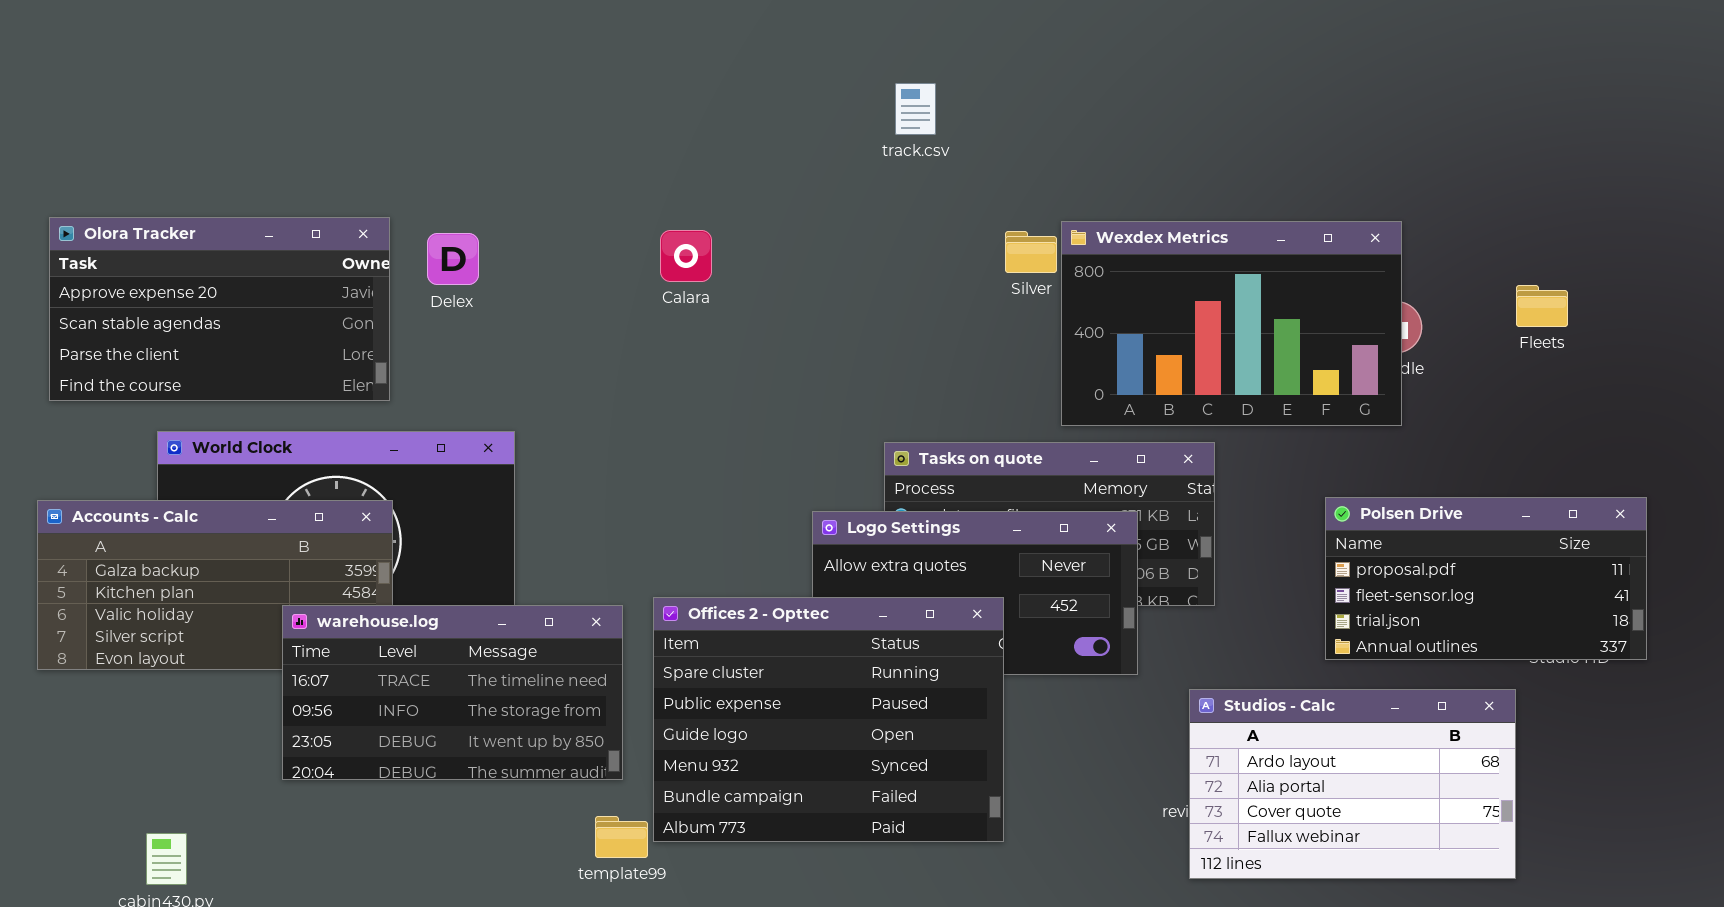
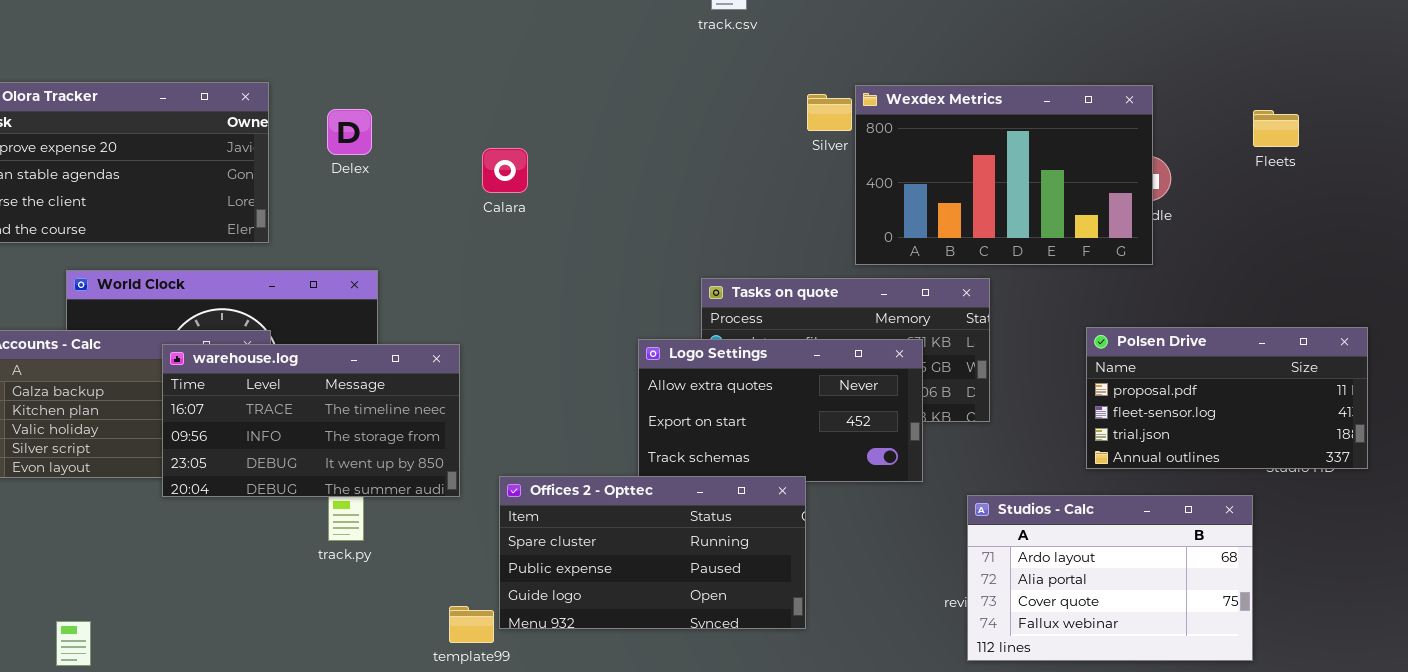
Calara: [660,230,712,282] -> [482,148,528,193], moved
Delex: [427,233,479,285] -> [327,109,372,155], moved
Fleets: [1516,285,1568,327] -> [1253,110,1299,147], moved
Offices 2 - Opttec: [653,597,1004,842] -> [499,476,806,629], resized
warehouse.log: [282,605,623,780] -> [162,344,460,497], moved

